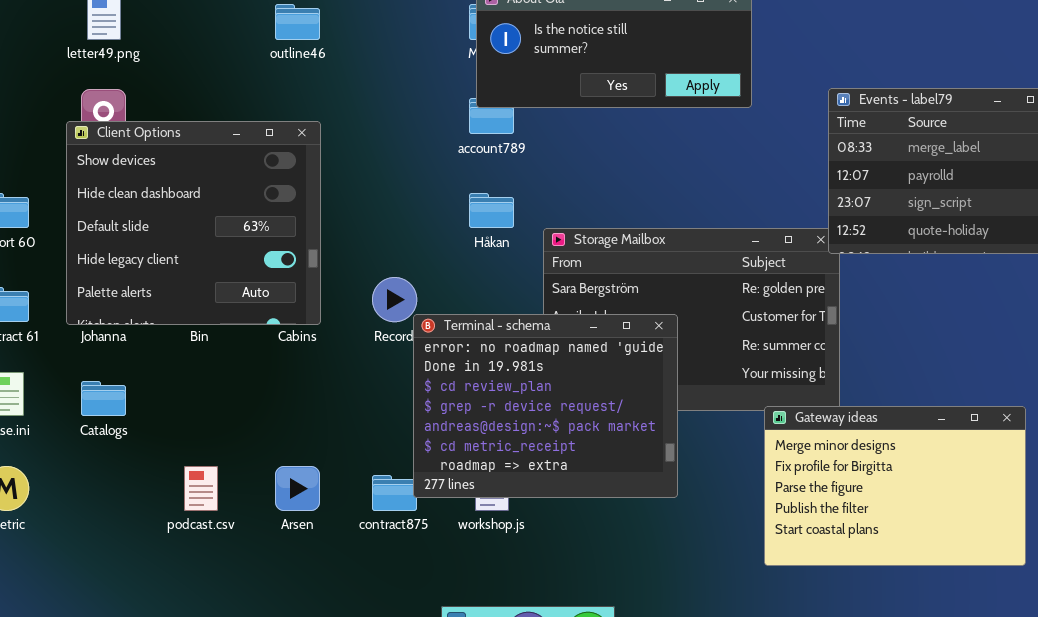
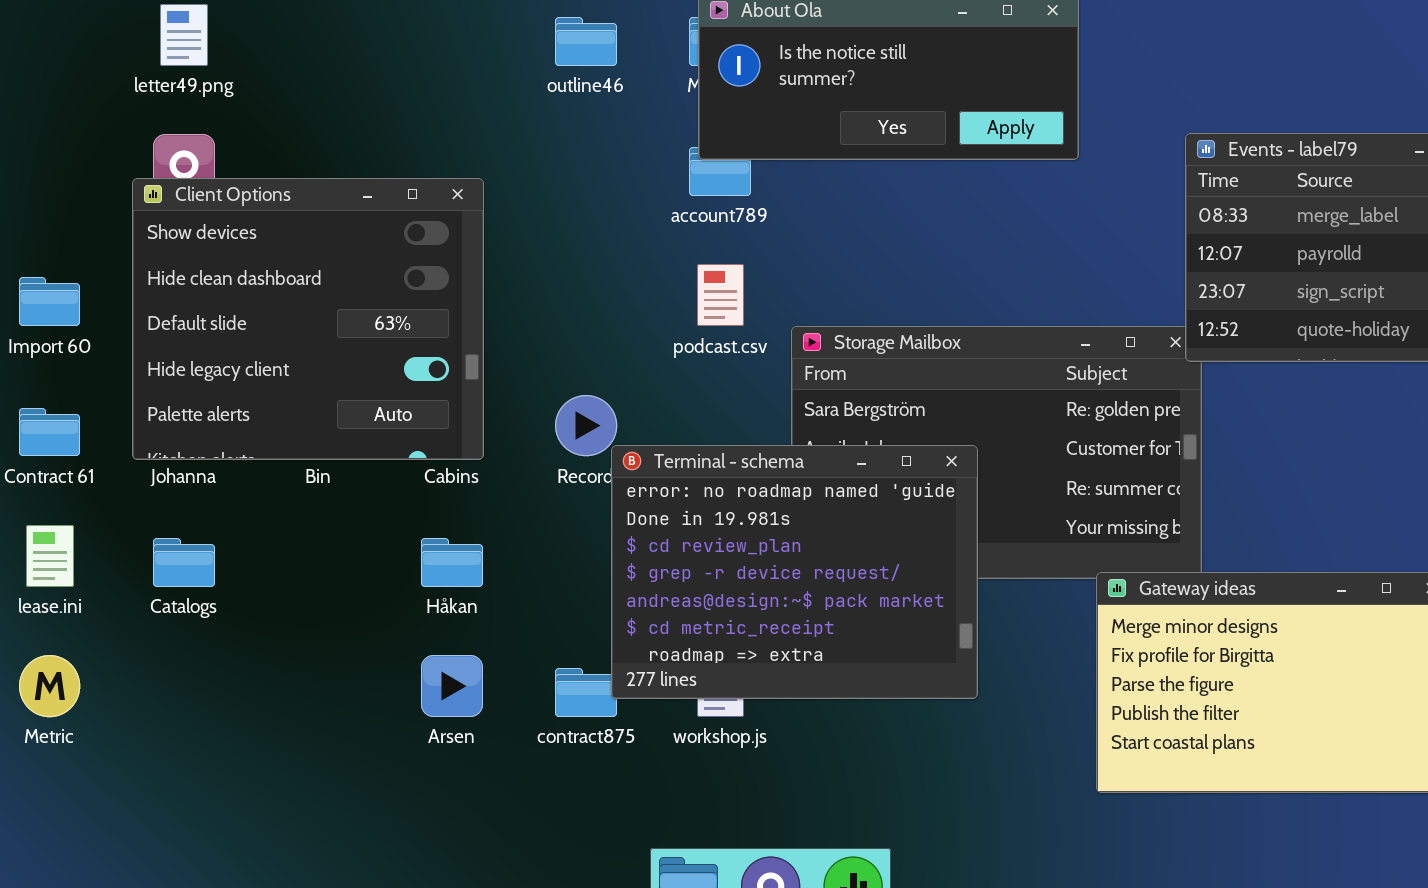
outline46: [275,4,320,40] -> [555,17,617,66], moved
Håkan: [469,193,514,228] -> [421,538,483,587], moved
podcast.csv: [184,466,218,511] -> [697,264,744,326], moved

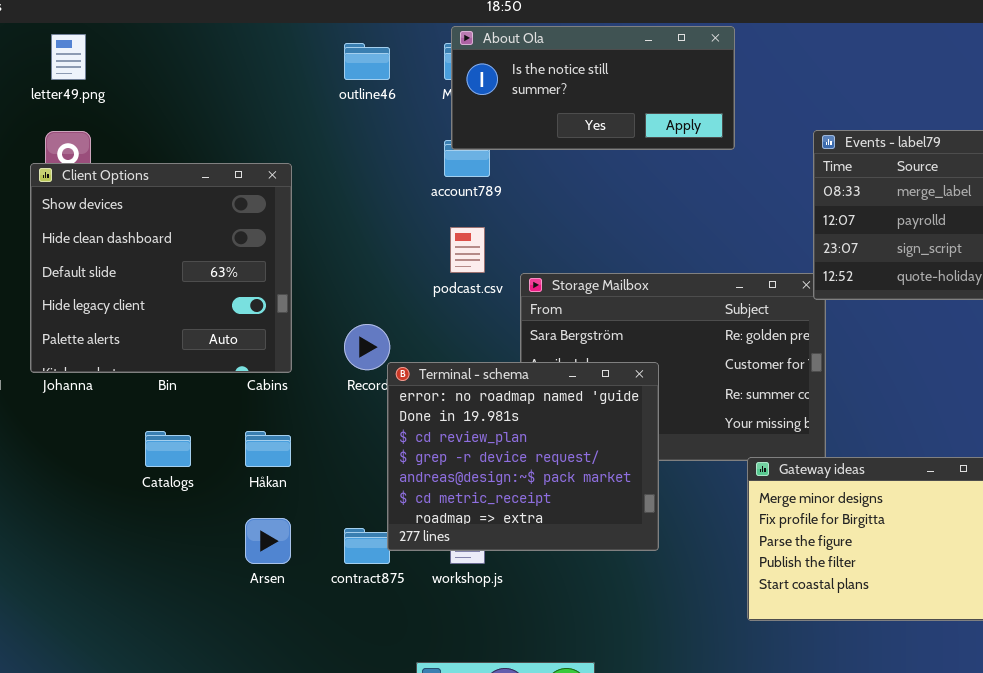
Catalogs: [153,538,215,587] -> [145,431,191,467], moved

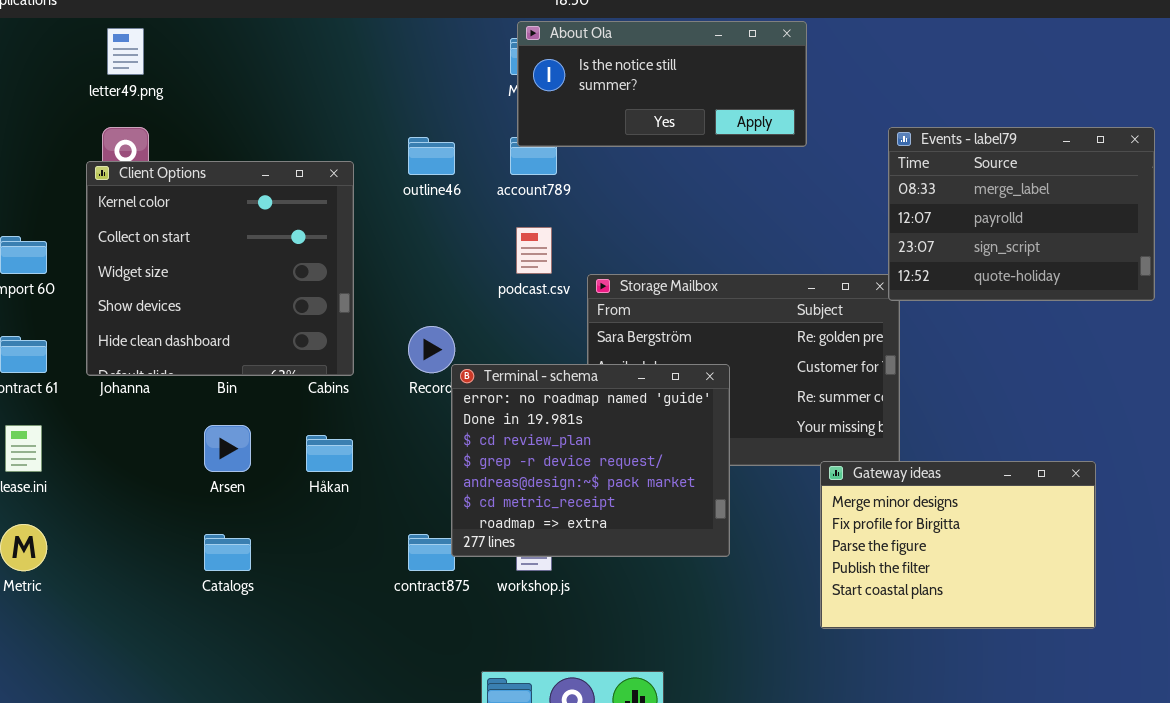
outline46: [344,43,390,80] -> [408,137,455,175], moved
Client Options: [30,163,292,373] -> [86,161,354,376], scrolled up 3 rows
Catalogs: [145,431,191,467] -> [204,534,251,571], moved
Arsen: [245,518,291,564] -> [204,425,251,472], moved

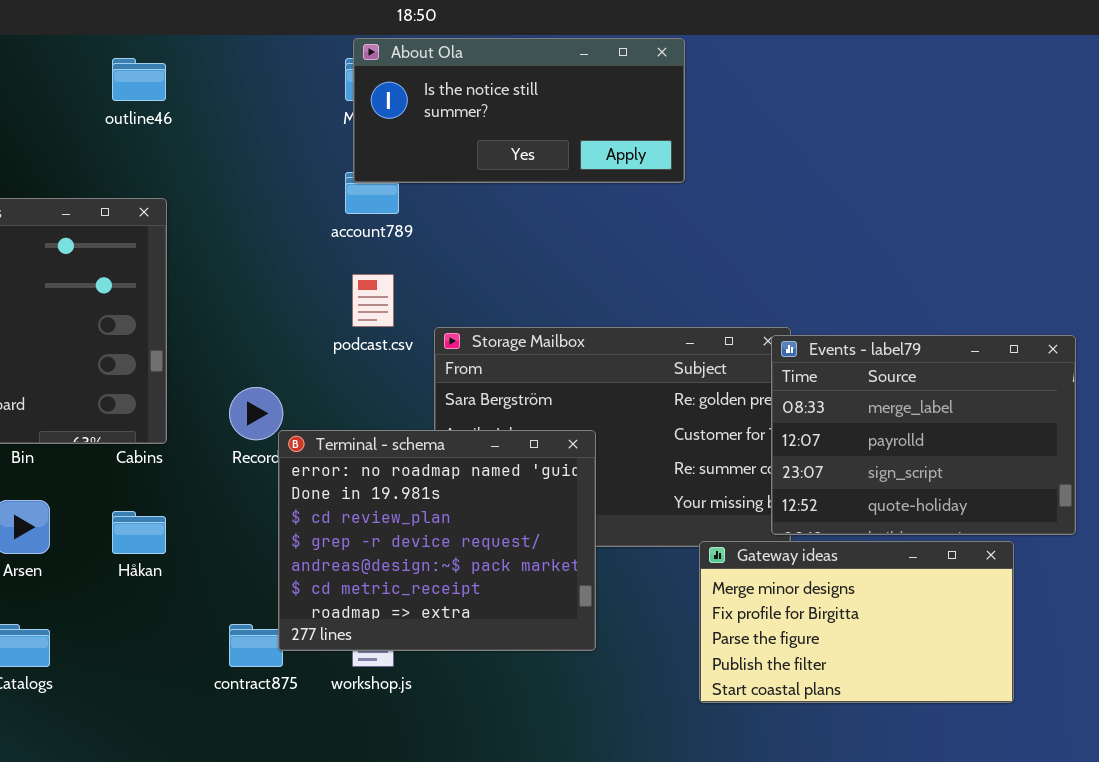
Events - label79: [888,127,1155,301] -> [771,335,1076,535], moved
outline46: [408,137,455,175] -> [112,58,166,101], moved
Gateway ideas: [820,461,1096,629] -> [699,541,1014,703], resized

